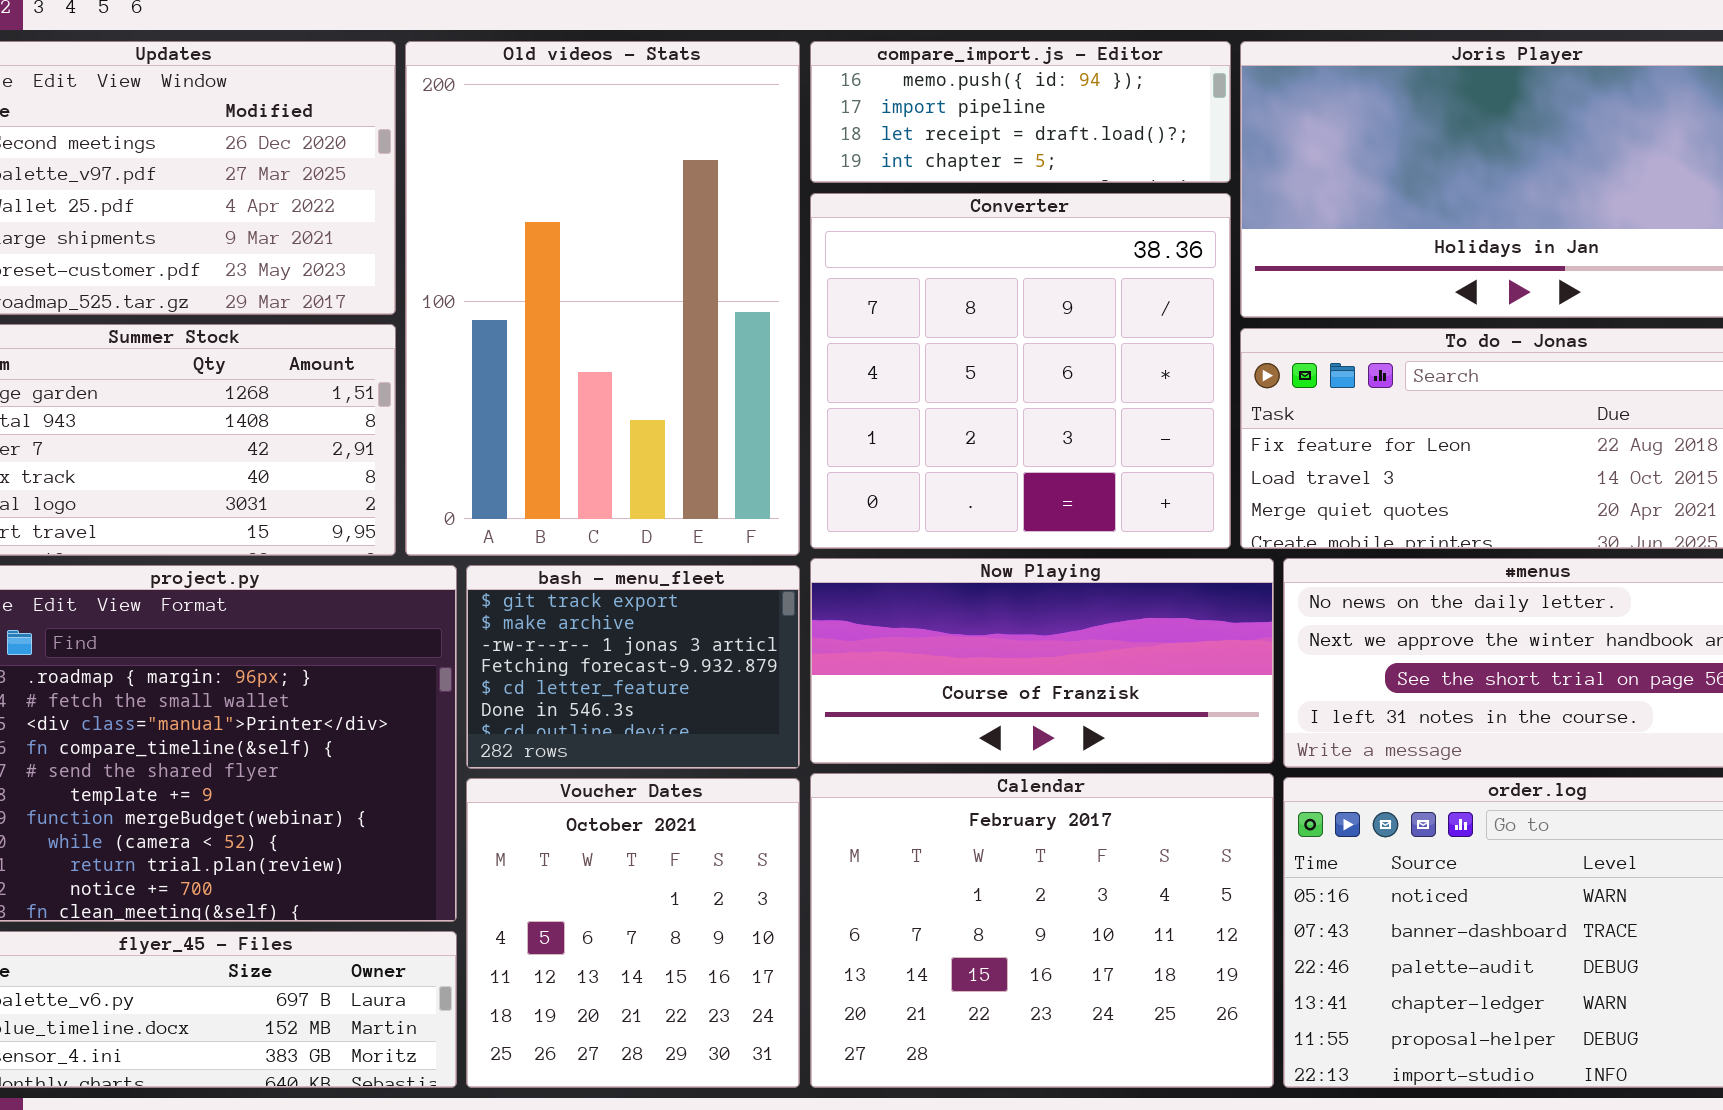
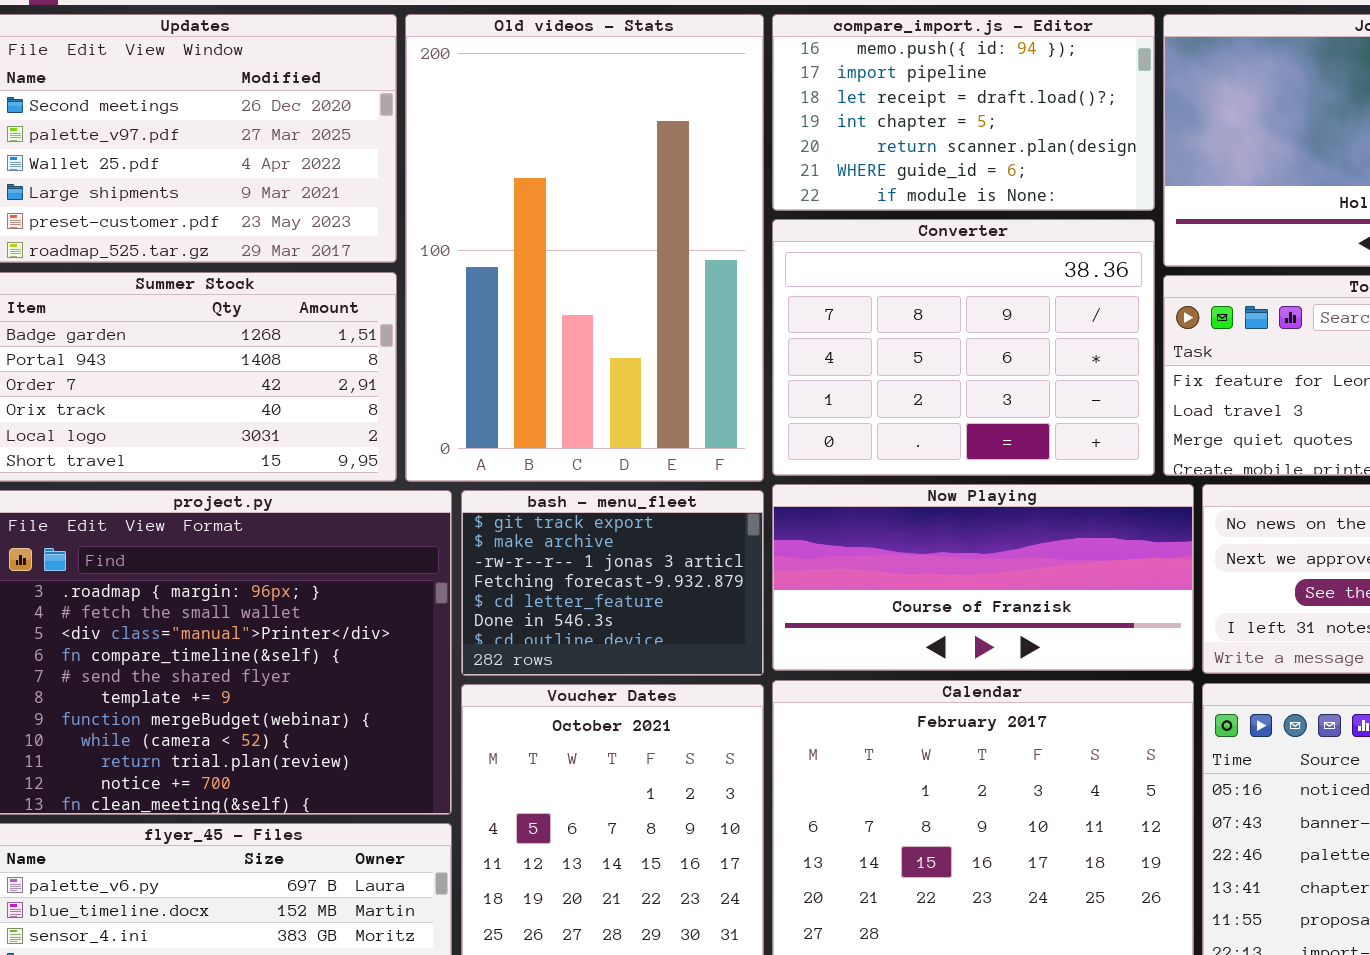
compare_import.js - Editor: [810,41,1231,183] -> [772,14,1155,211], resized
Converter: [810,193,1231,549] -> [772,219,1155,476], resized

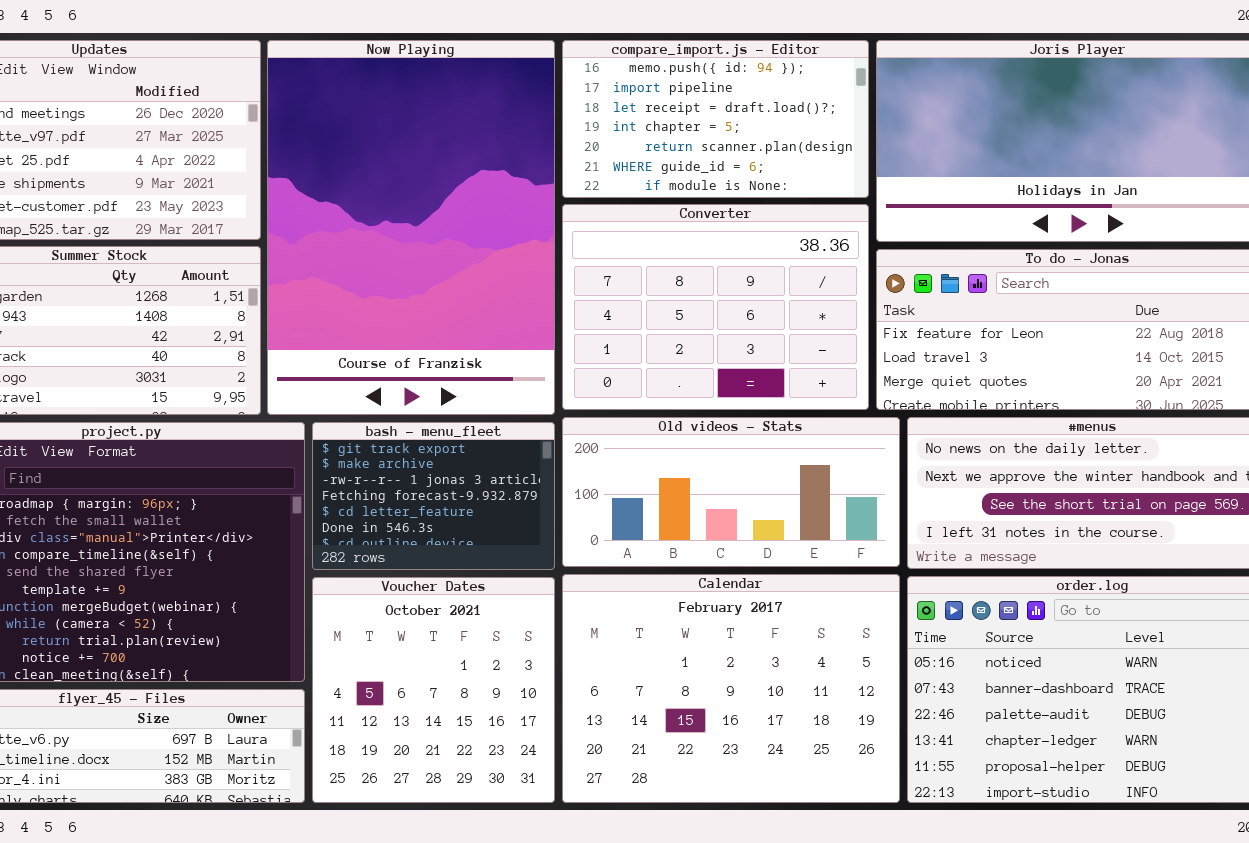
Old videos - Stats: [405,14,764,482] -> [562,417,900,567], moved, resized
Now Playing: [772,484,1194,671] -> [267,40,555,415], moved, resized

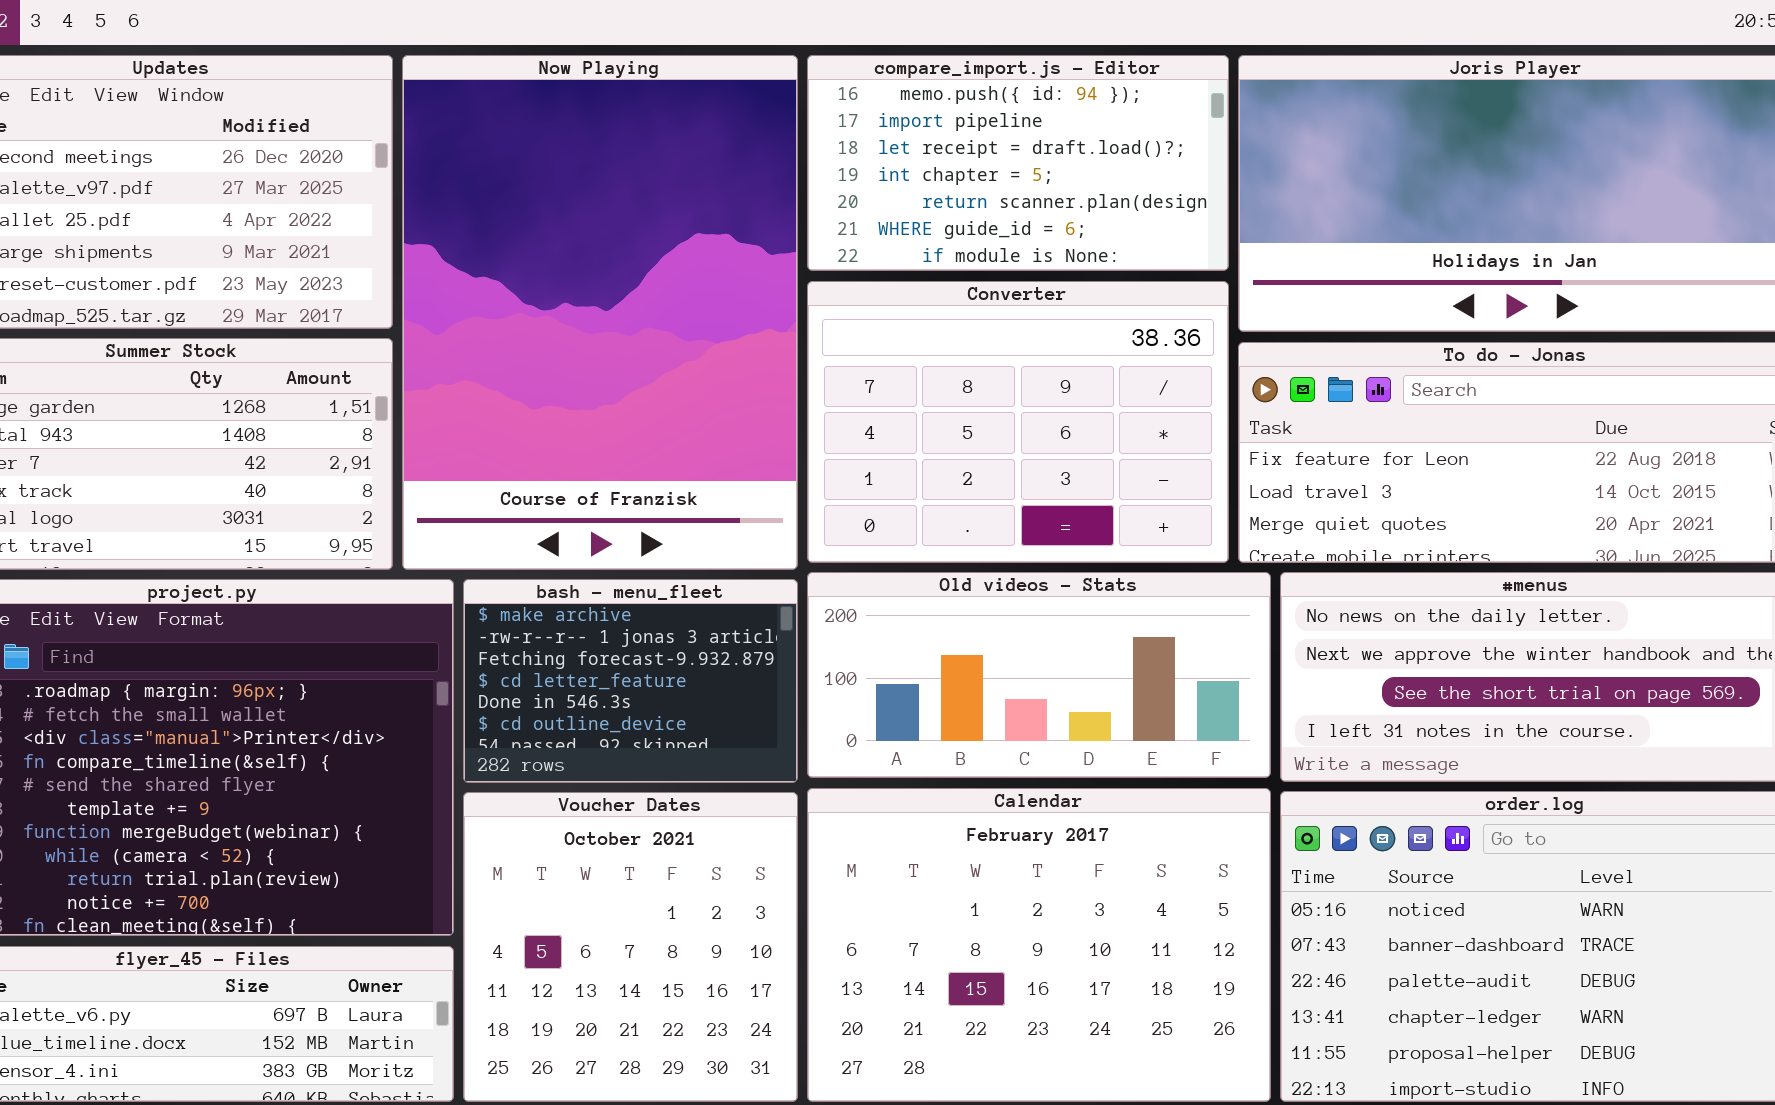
bash - menu_fleet: [312,422,555,570] -> [463,579,798,783], scrolled down 1 row

